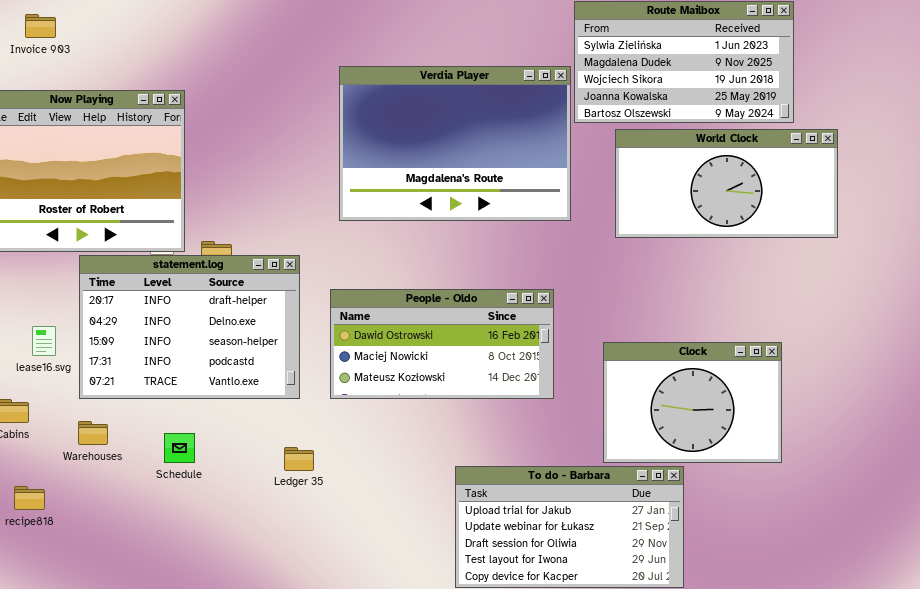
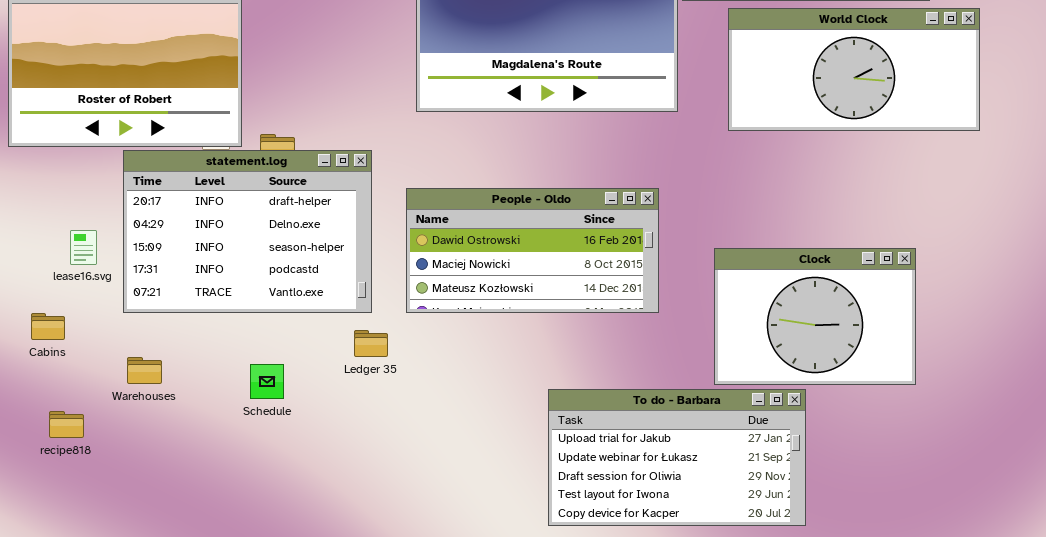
Warehouses: [78,421,108,445] -> [127,357,162,384], moved
Schedule: [164,433,195,463] -> [250,364,284,399], moved
Ledger 35: [284,447,314,471] -> [354,330,388,357], moved

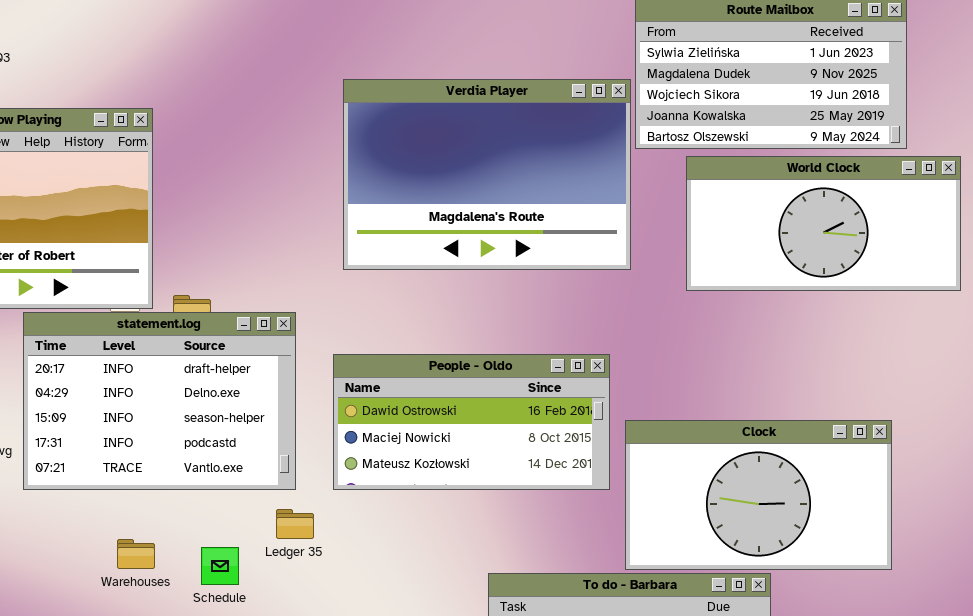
Clock: [714,248,916,385] -> [625,420,892,570], resized
Warehouses: [127,357,162,384] -> [117,539,155,569], moved
Schedule: [250,364,284,399] -> [201,547,239,585], moved

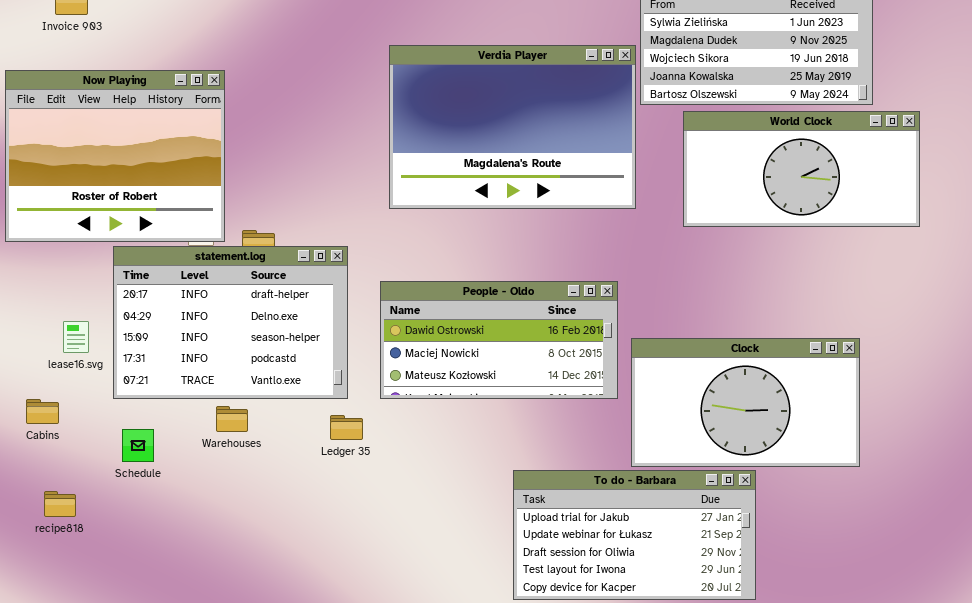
Warehouses: [117,539,155,569] -> [216,406,248,432], moved
Schedule: [201,547,239,585] -> [122,429,154,462], moved

